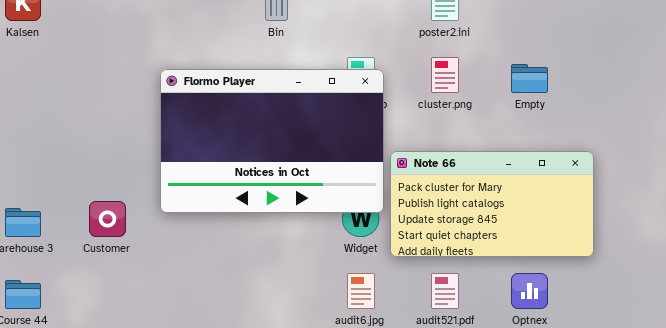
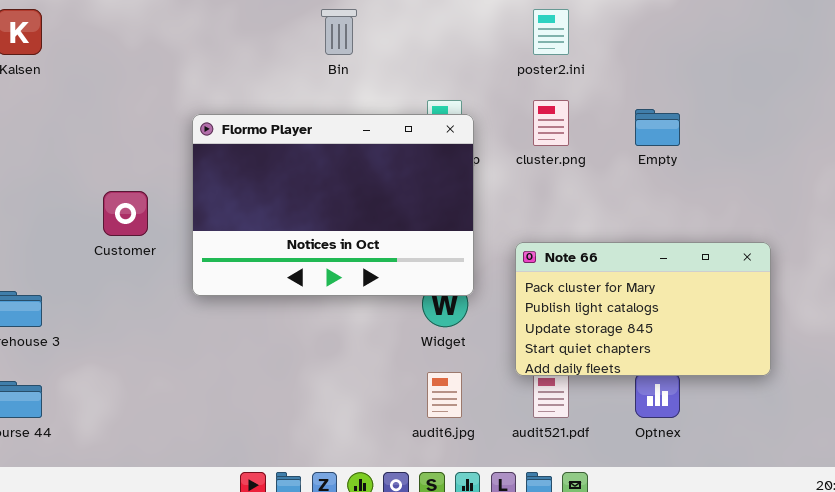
Note 66: [390,151,594,257] -> [515,242,771,376], moved
Customer: [89,201,126,237] -> [103,191,148,236], moved

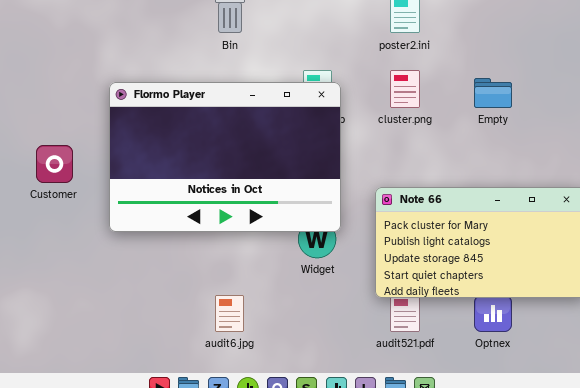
audit6.jpg: [427,372,462,418] -> [215,295,244,332], moved

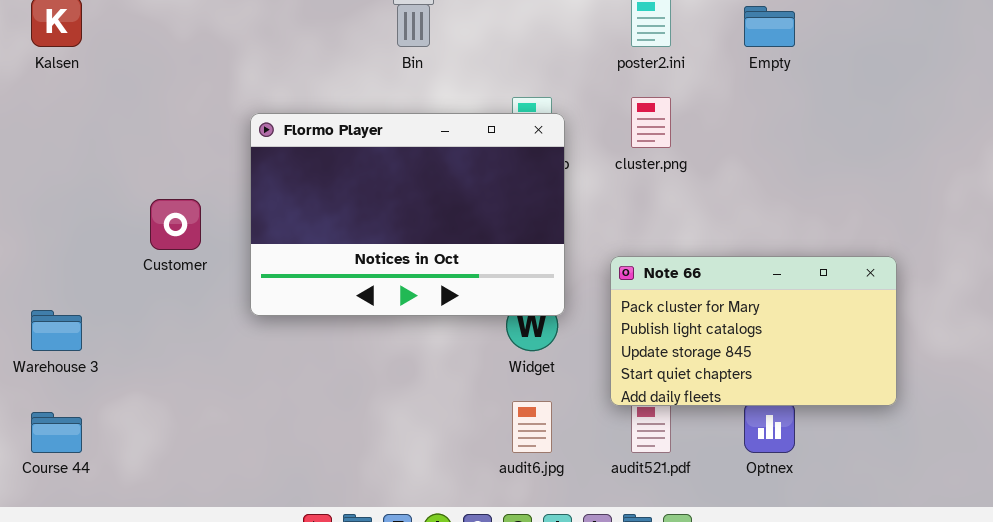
Empty: [474,78,512,108] -> [744,6,795,47], moved
audit6.jpg: [215,295,244,332] -> [512,401,552,453], moved

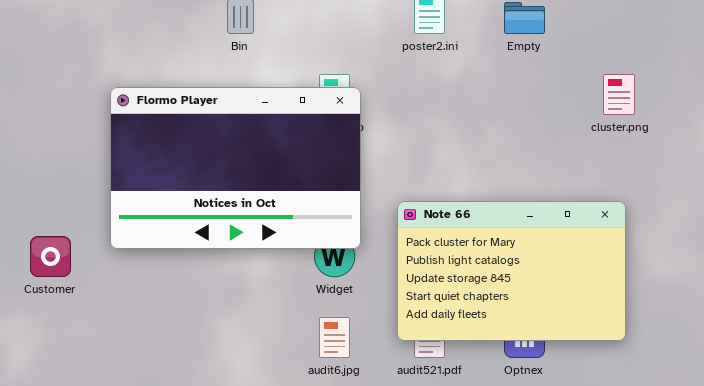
cluster.png: [631,97,671,148] -> [603,74,635,115], moved
Customer: [150,199,201,250] -> [30,236,71,277], moved
Note 66: [610,256,897,406] -> [397,201,626,341], resized

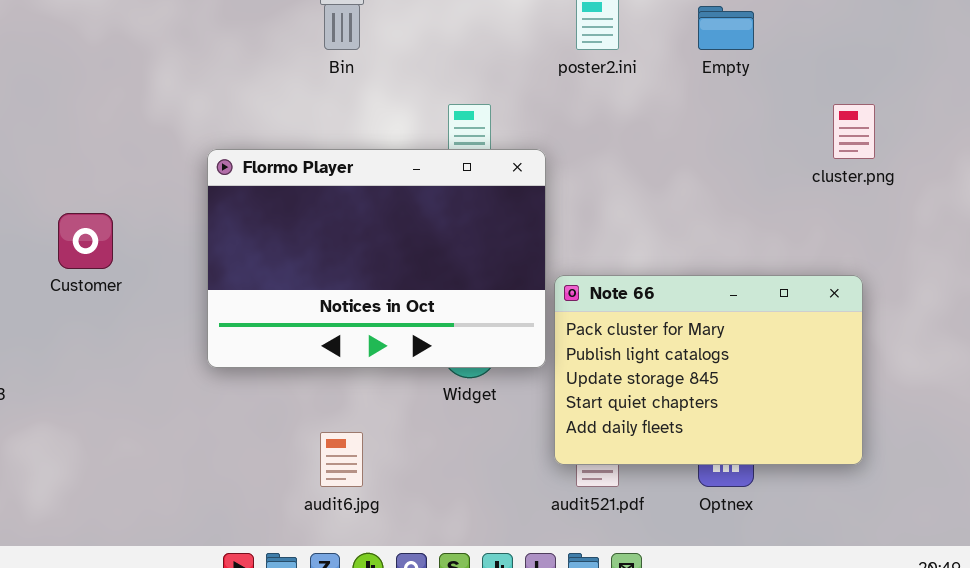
Flormo Player: [110,87,361,249] -> [207,149,546,368], moved
Customer: [30,236,71,277] -> [58,213,113,269], moved
audit6.jpg: [319,317,350,358] -> [320,432,363,487], moved

